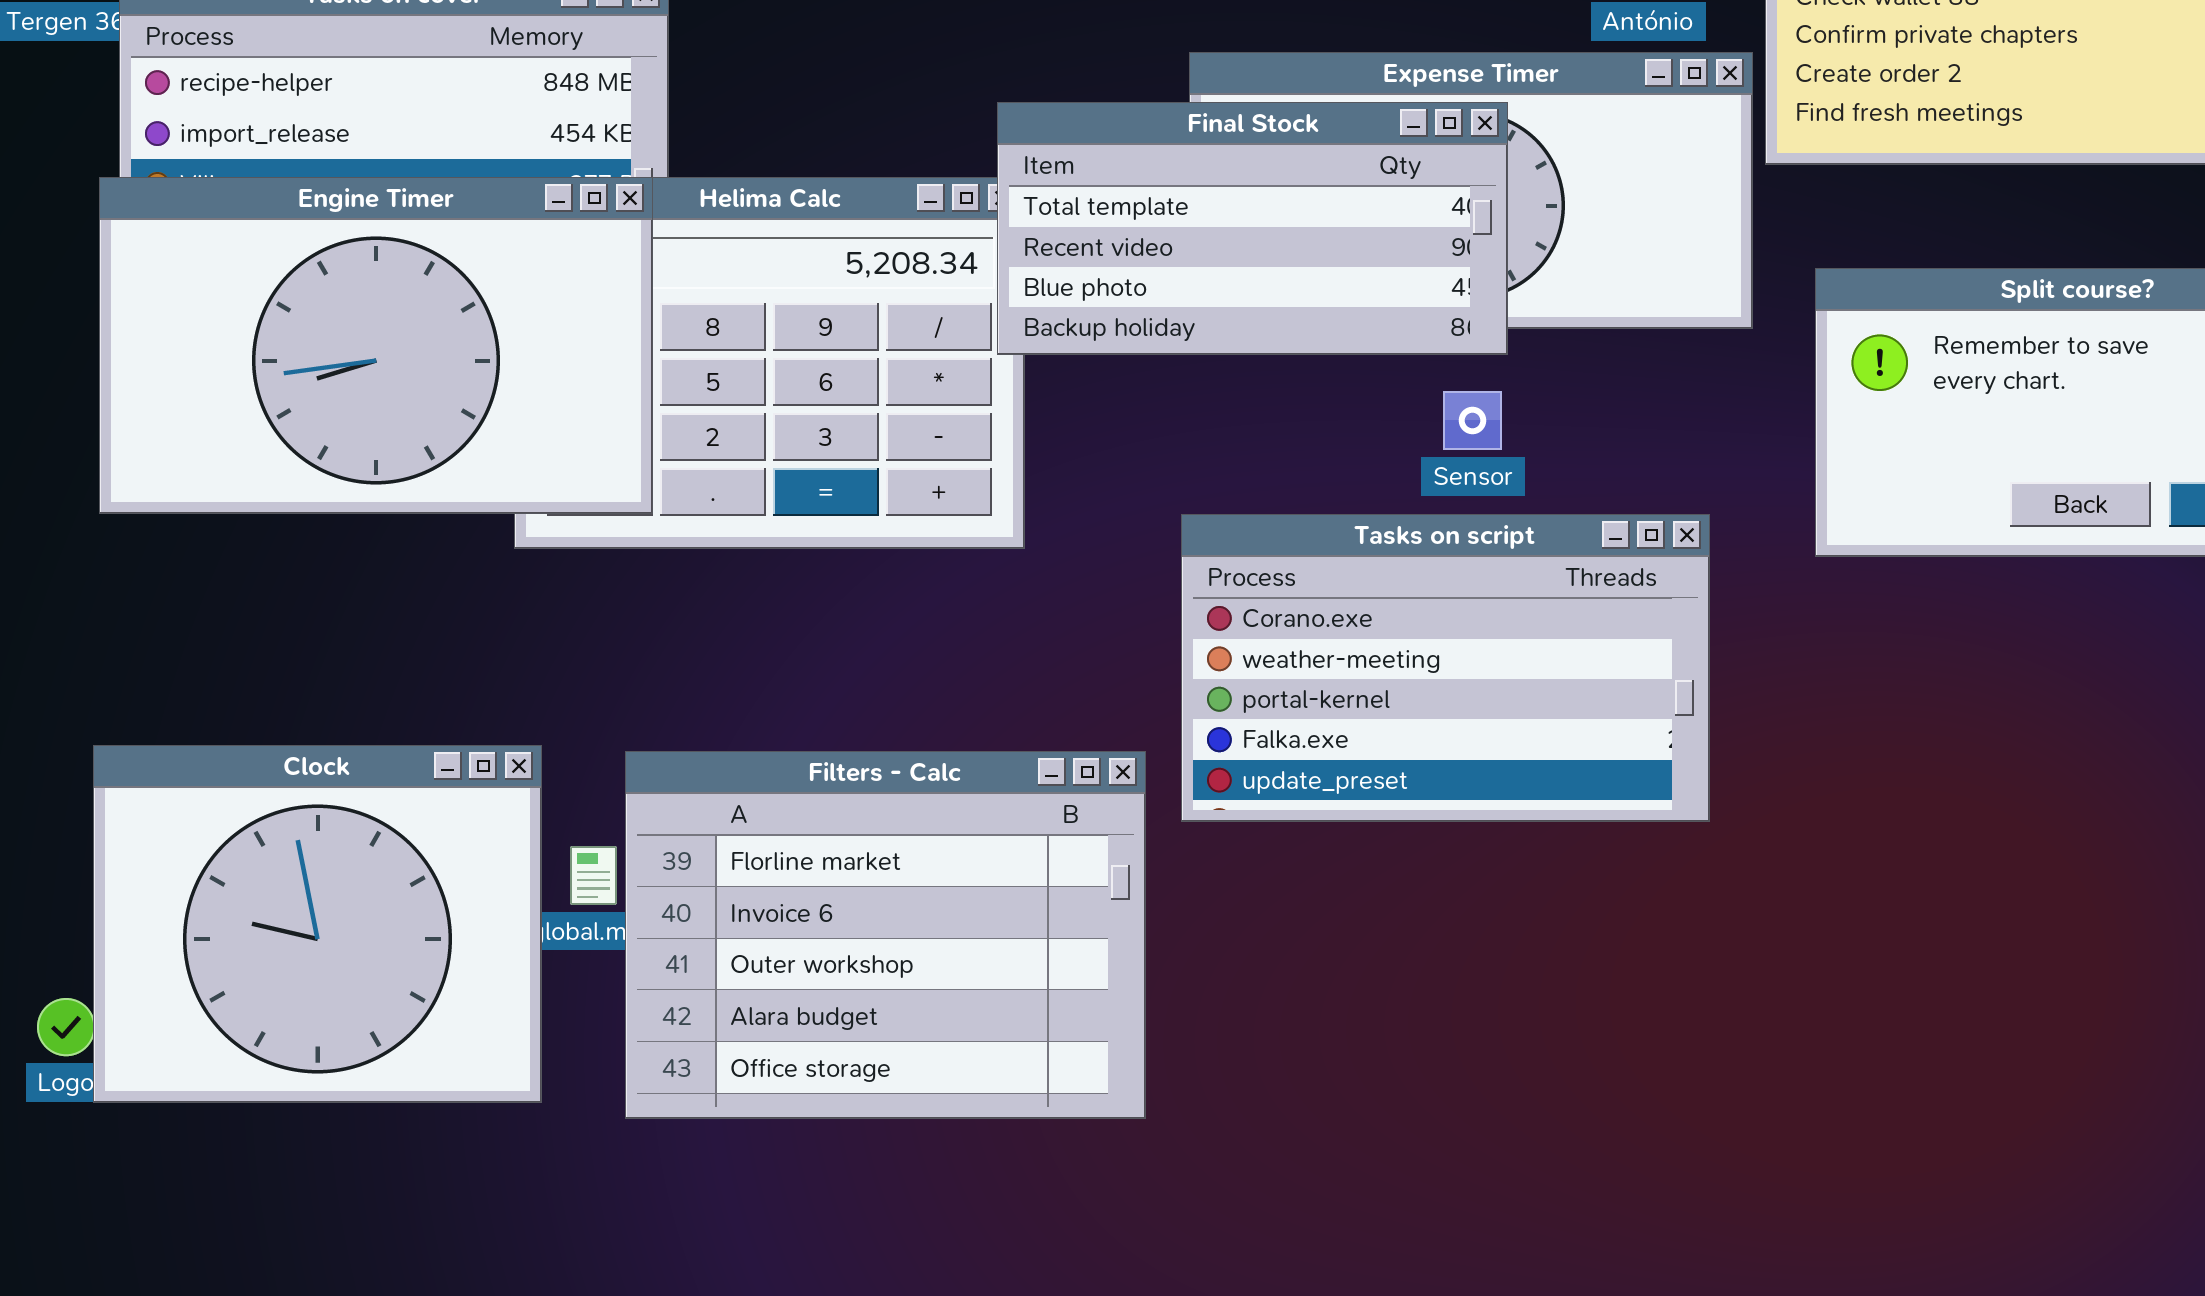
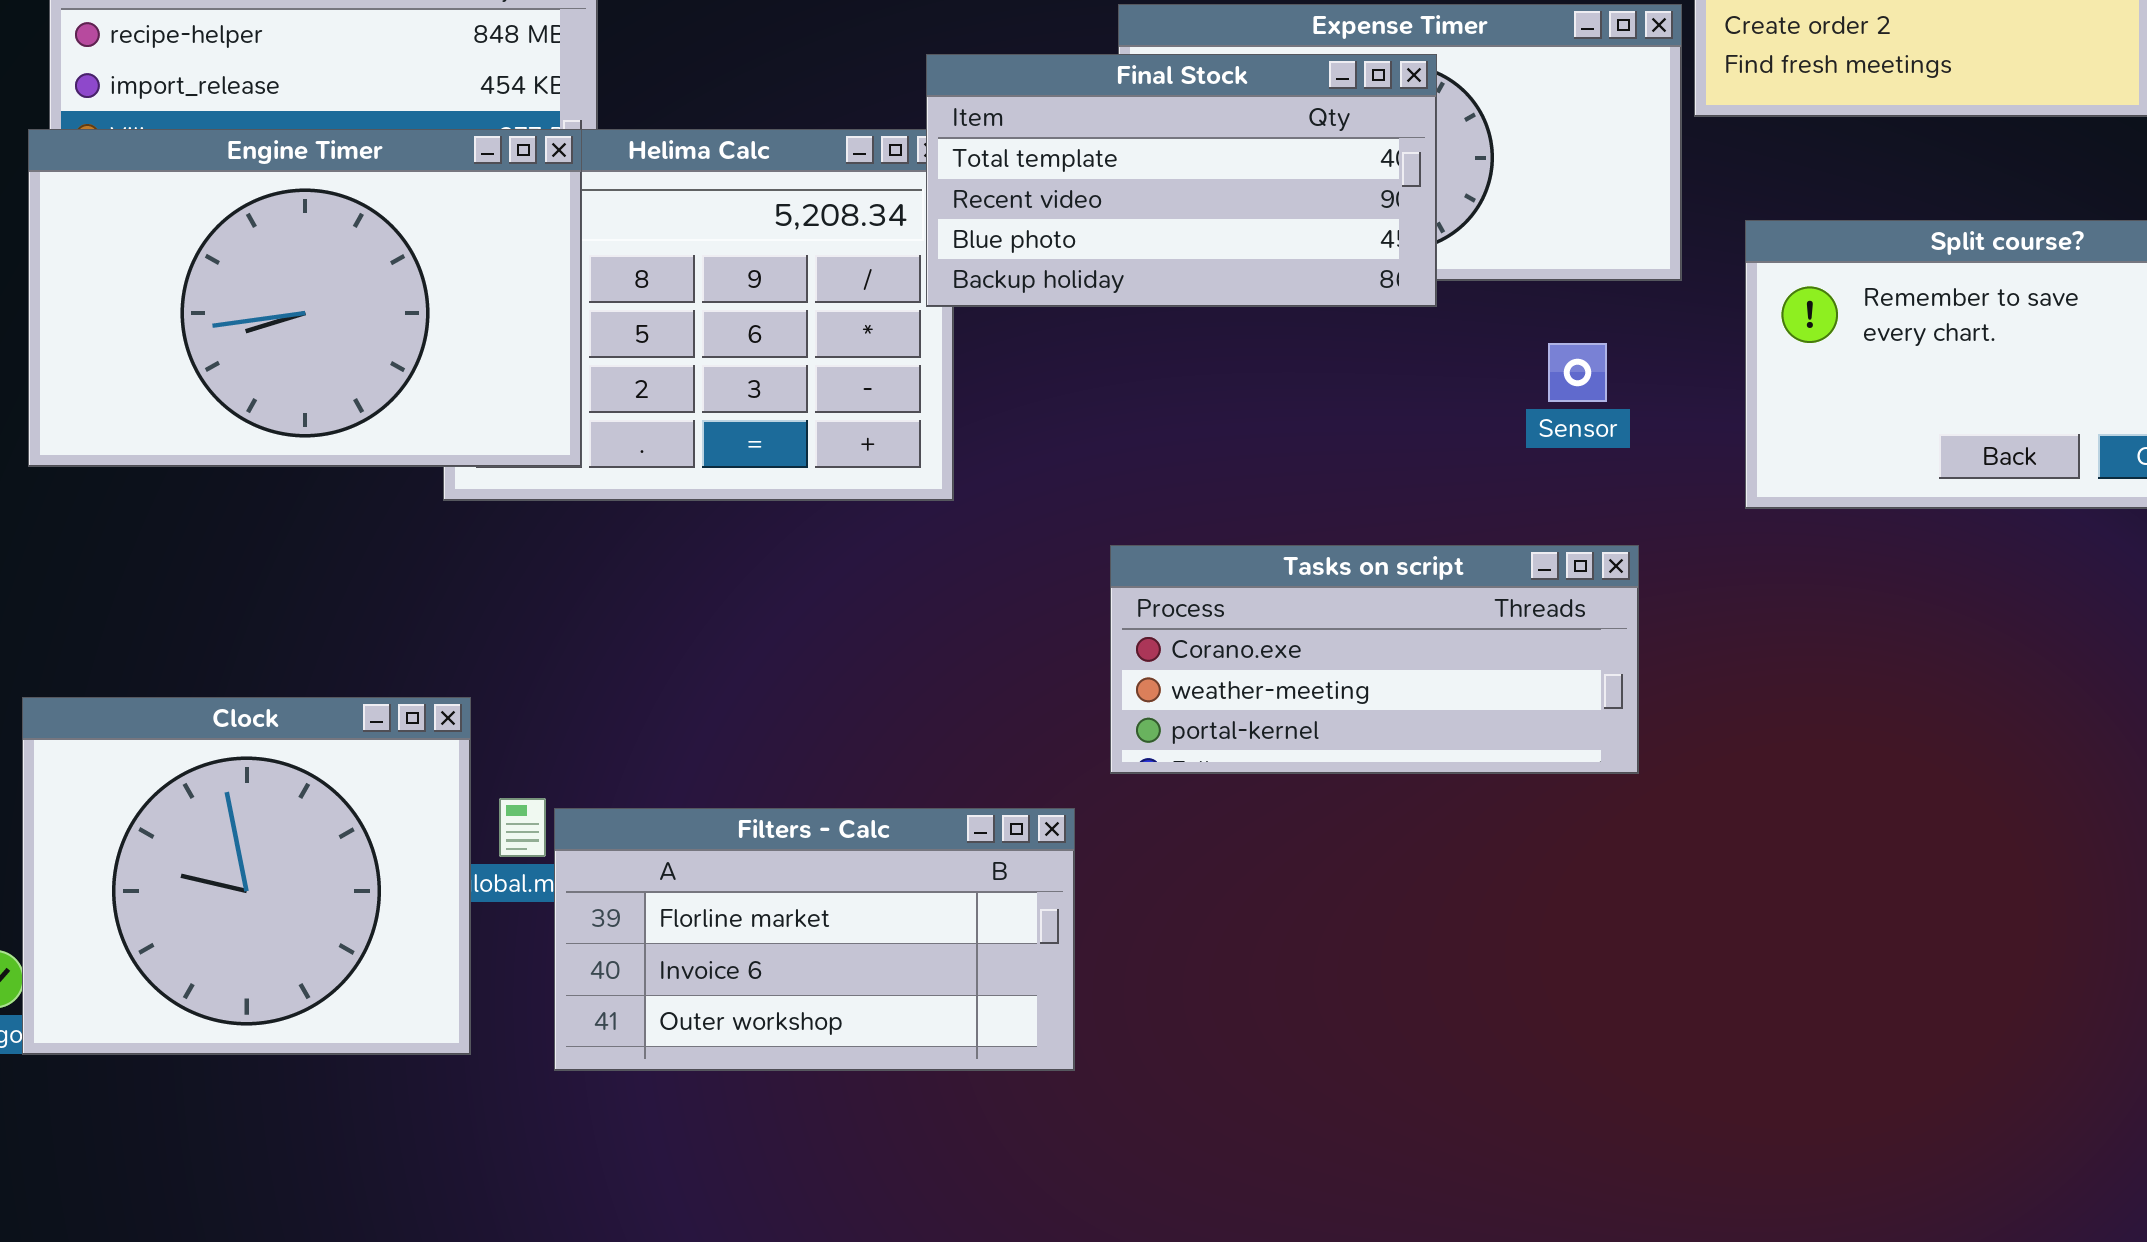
Sensor: [1443,391,1502,450] -> [1548,343,1607,402], moved
Tasks on script: [1181,514,1710,822] -> [1110,545,1639,774], resized
Filters - Calc: [625,751,1146,1119] -> [554,808,1075,1071], resized

